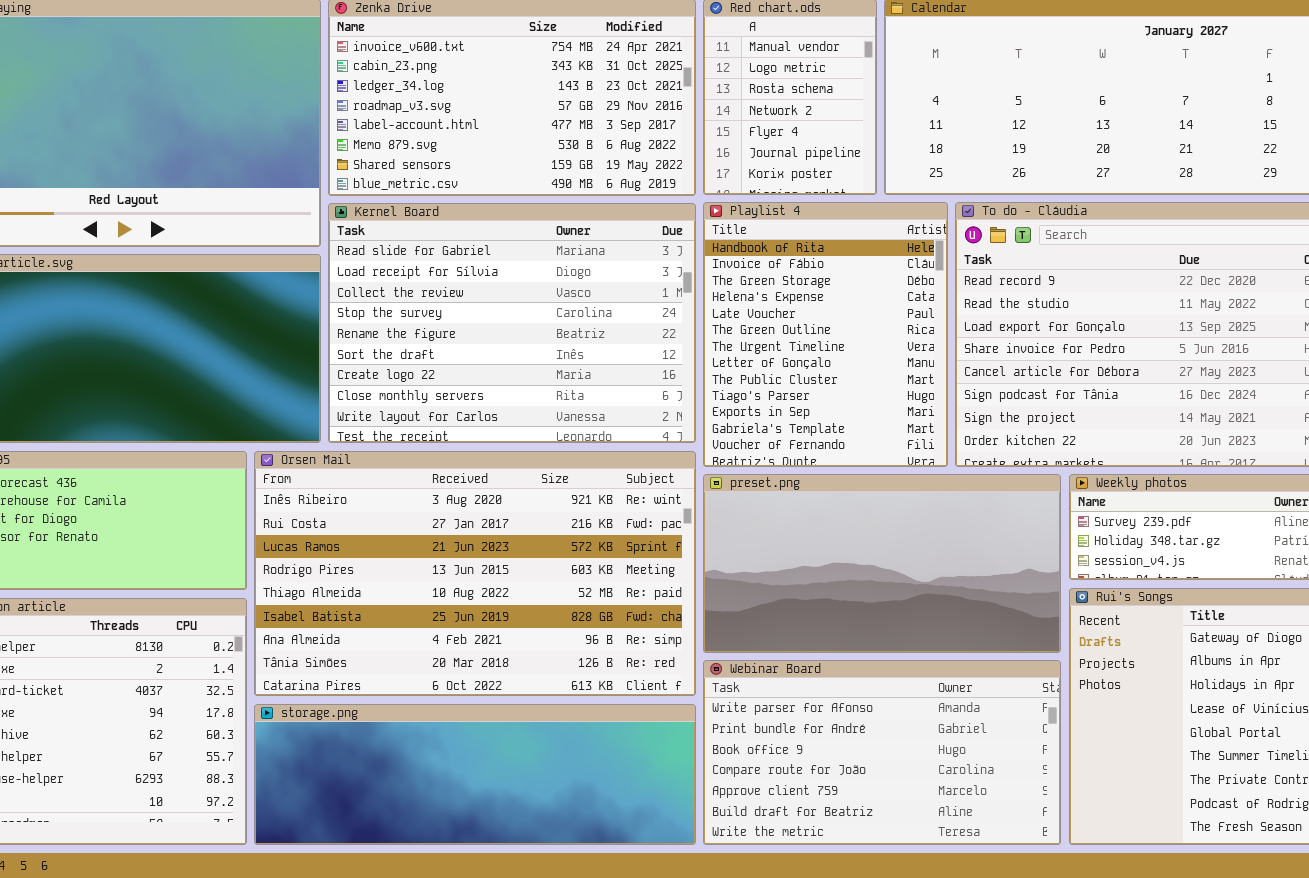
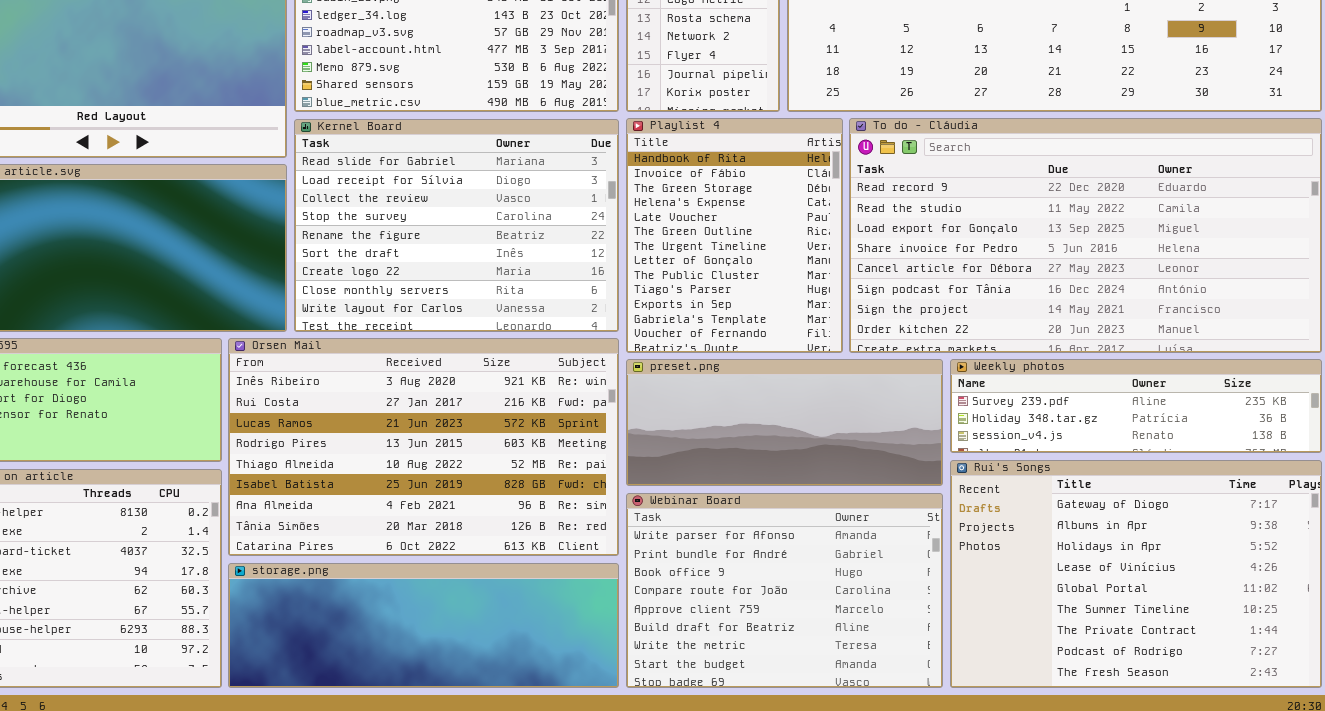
preset.png: [703,474,1061,653] -> [626,359,943,486], resized
Webinar Board: [703,660,1061,845] -> [626,493,943,688], resized

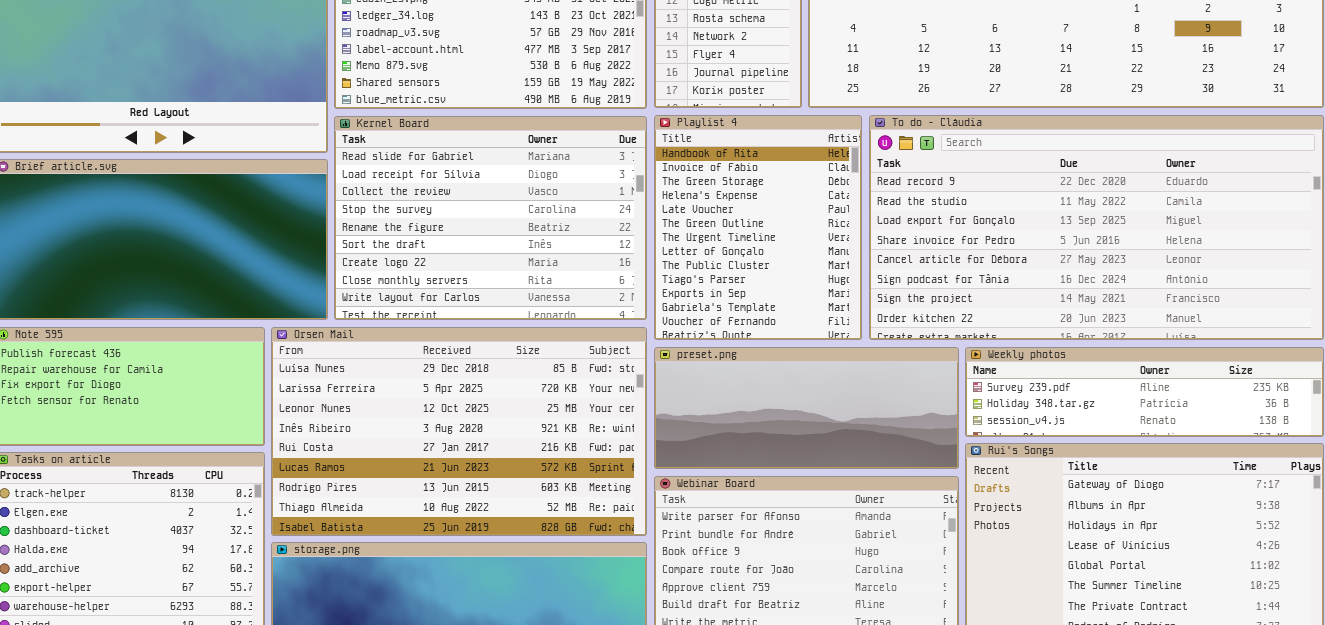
Orsen Mail: [228,338,619,556] -> [271,327,647,536], scrolled up 3 rows

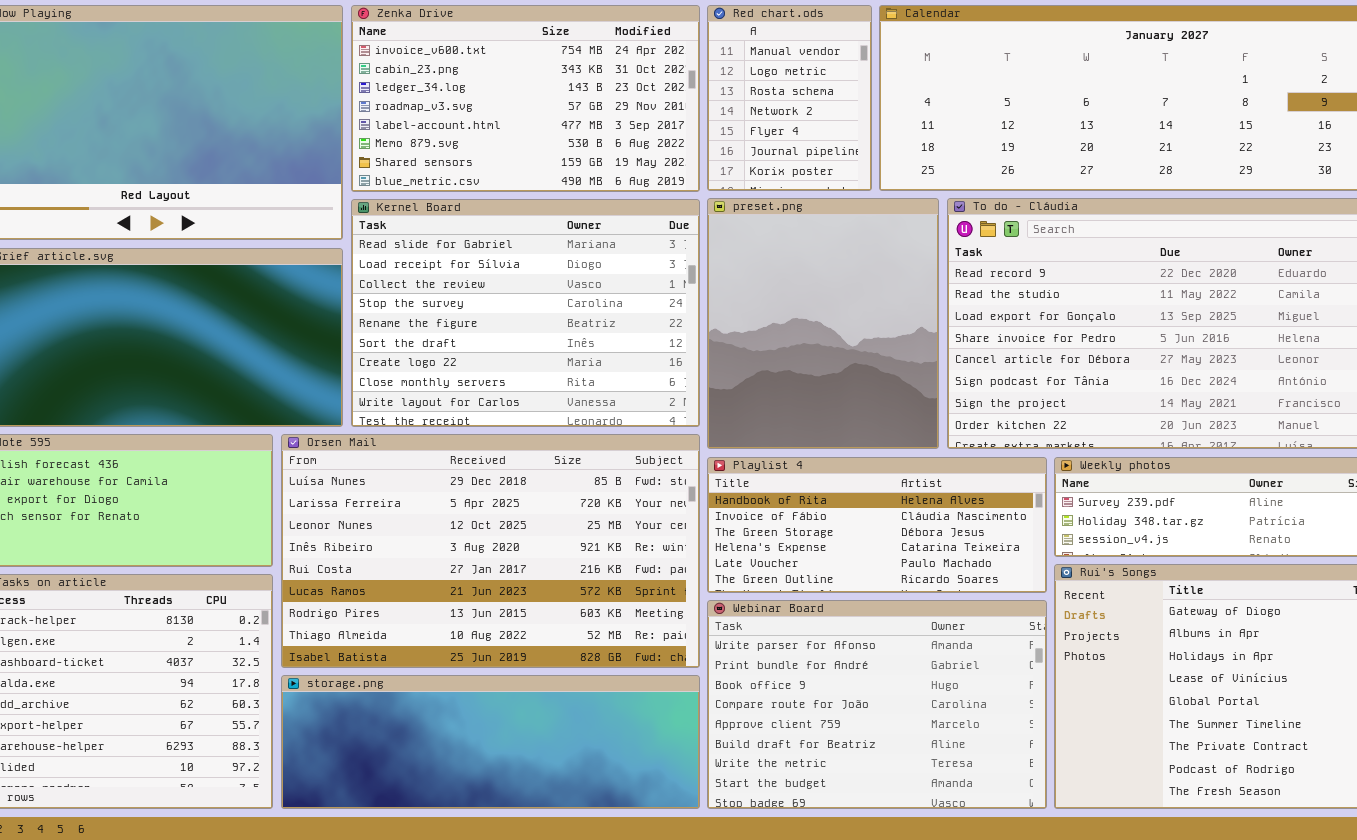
Playlist 4: [654,115,862,340] -> [707,457,1047,593], moved, resized
preset.png: [654,347,959,469] -> [707,198,939,449], moved, resized

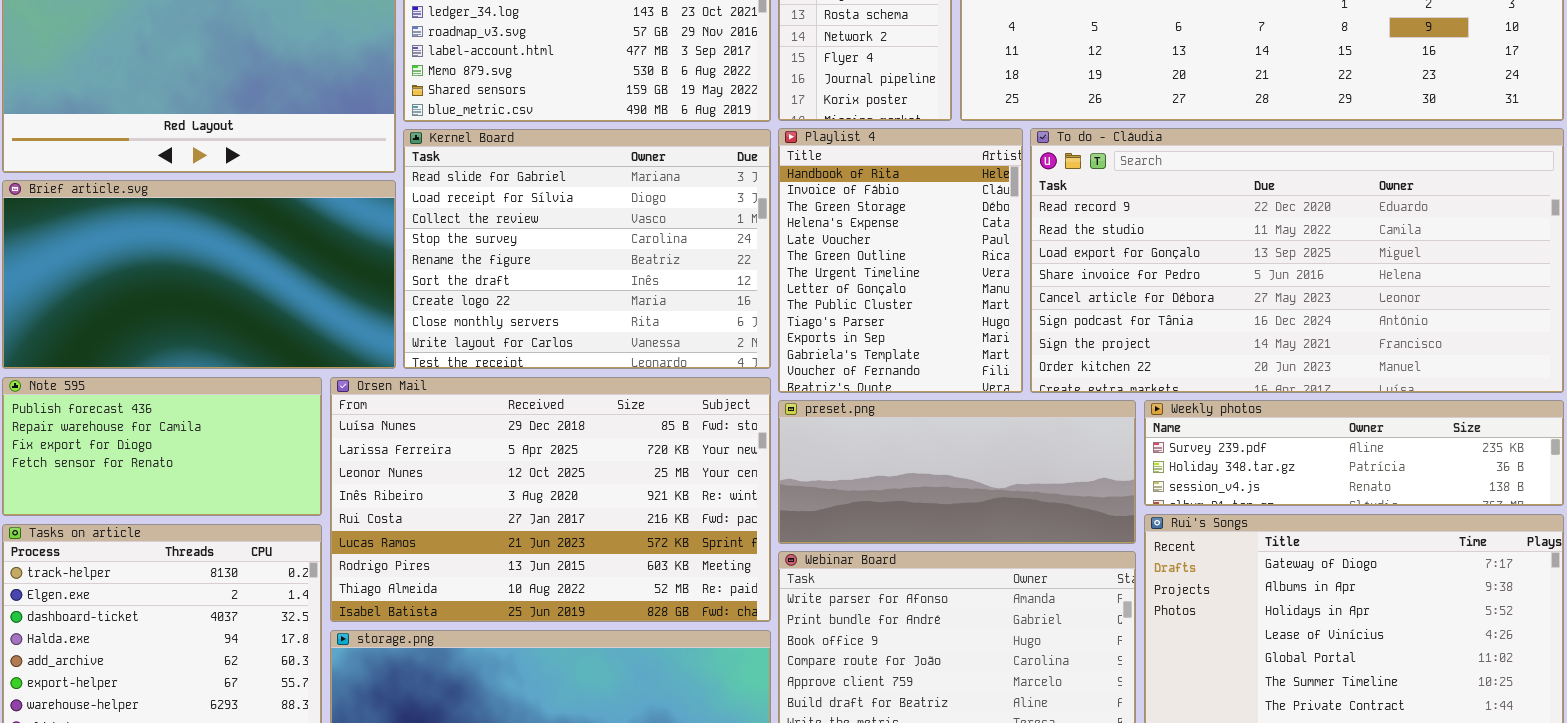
preset.png: [707,198,939,449] -> [778,400,1136,544], moved, resized
Playlist 4: [707,457,1047,593] -> [778,128,1023,393], moved, resized

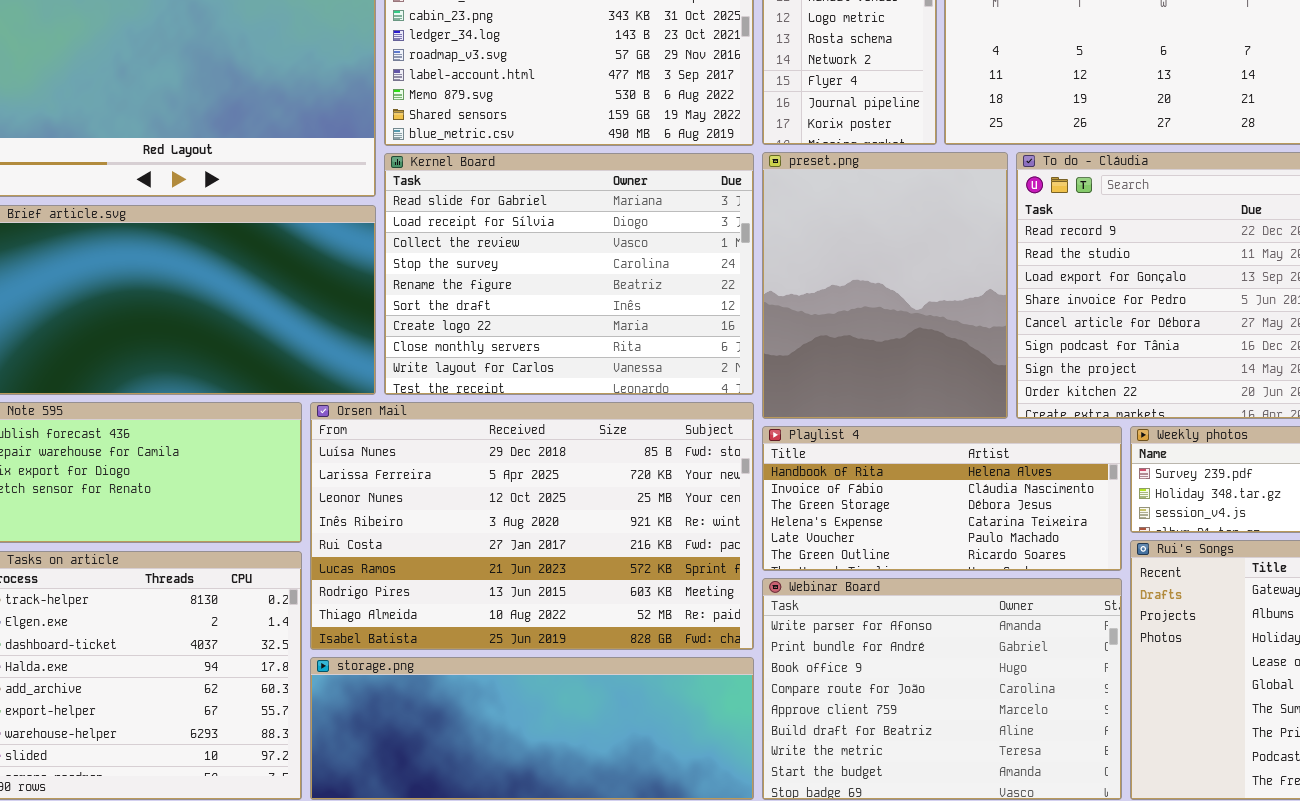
Playlist 4: [778,128,1023,393] -> [762,426,1122,571], moved, resized
preset.png: [778,400,1136,544] -> [762,152,1008,419], moved, resized

